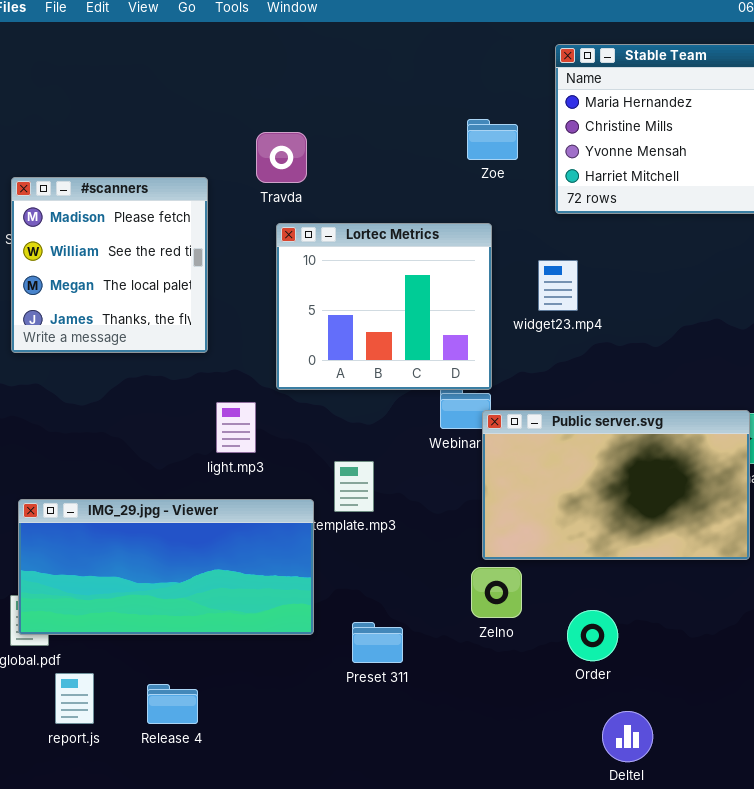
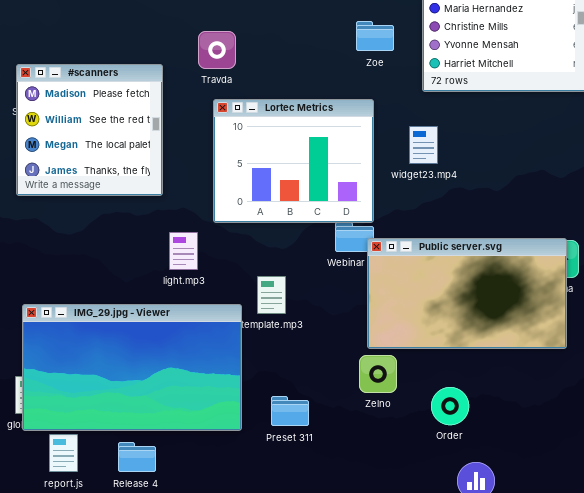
IMG_29.jpg - Viewer: [18,499,314,635] -> [22,304,242,431], resized

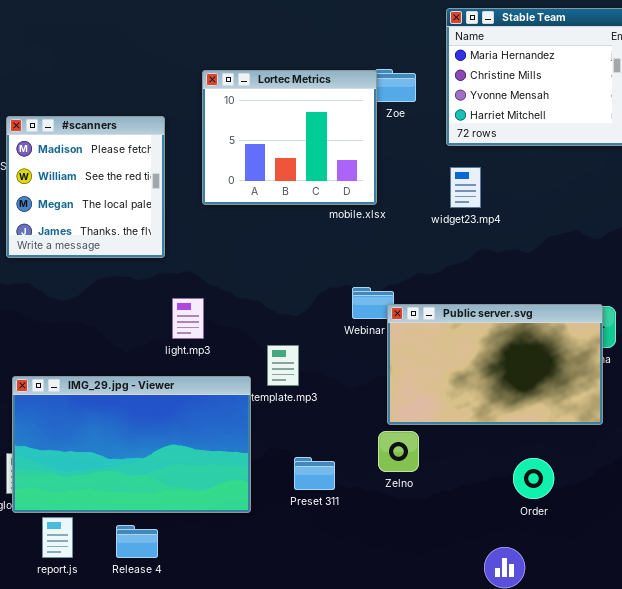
Lortec Metrics: [213,99,374,223] -> [202,70,377,205], moved
widget23.mp4: [409,126,438,164] -> [450,167,481,208], moved
Order: [431,387,469,425] -> [513,458,554,499], moved
Preset 311: [271,396,309,426] -> [294,457,335,490], moved

